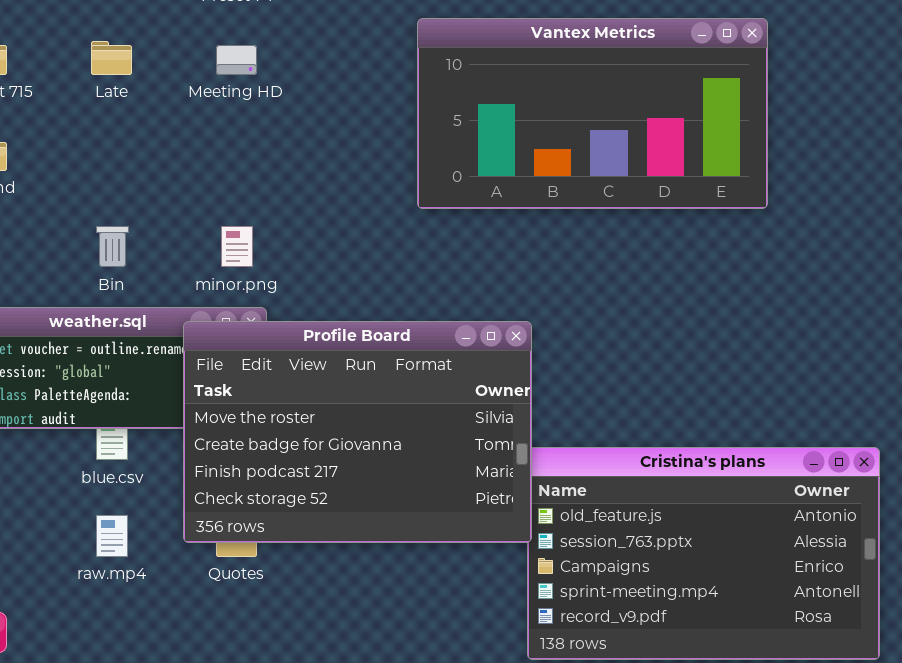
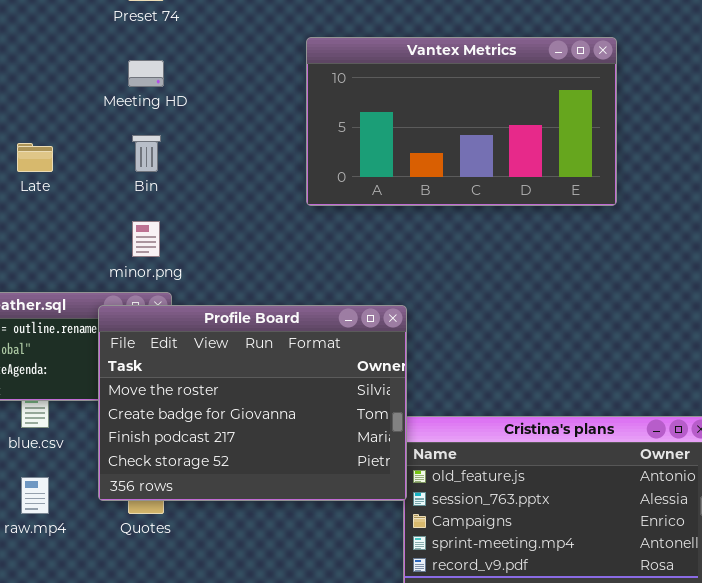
Late: [91,41,132,75] -> [17,143,53,172], moved
Bin: [96,226,129,267] -> [132,135,161,172], moved

